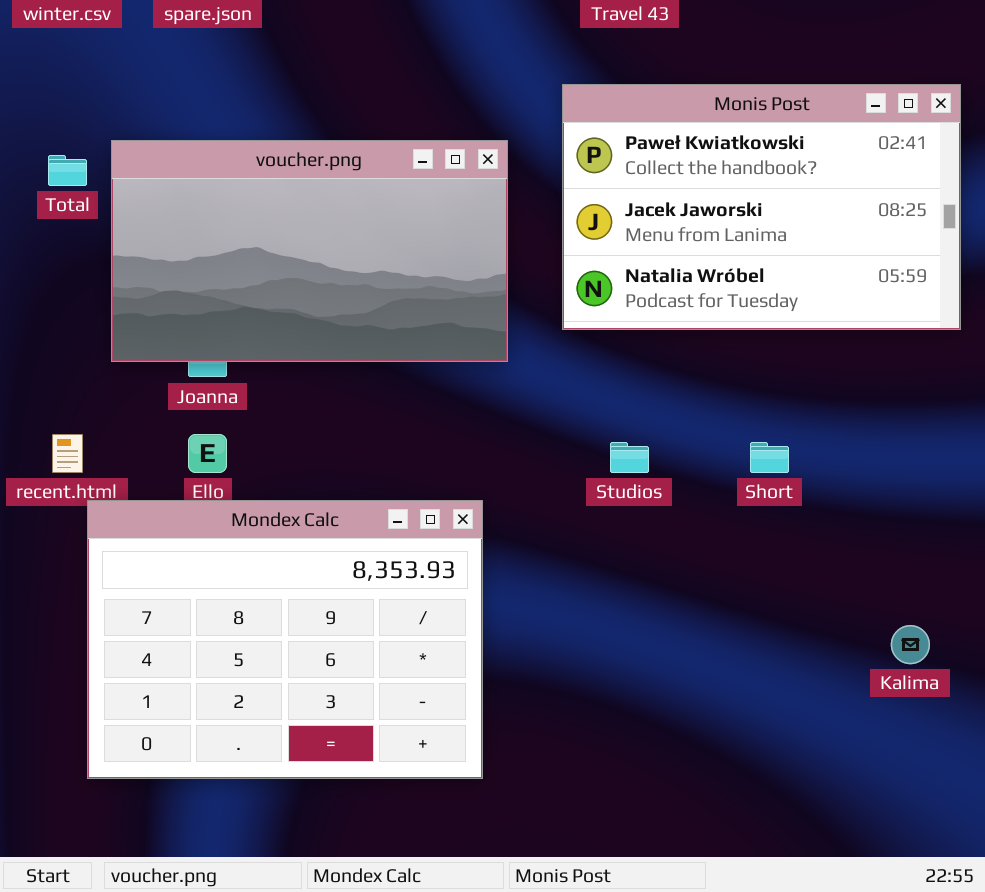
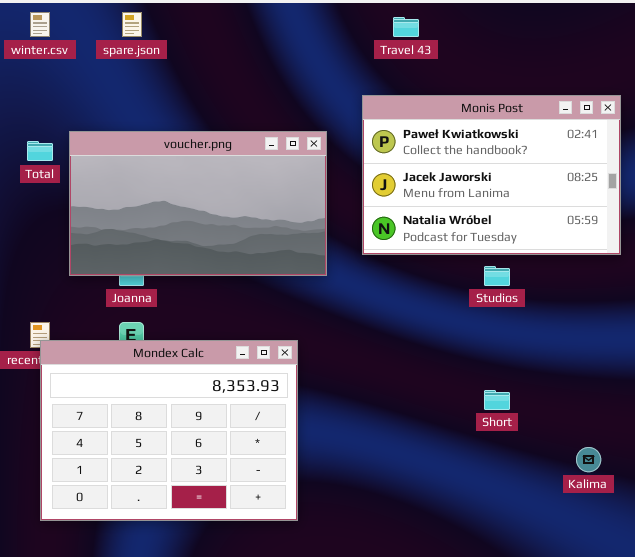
Studios: [610,442,649,473] -> [484,266,510,286], moved
Short: [750,442,789,473] -> [484,390,510,410], moved
Mondex Calc: [87,500,483,779] -> [40,340,298,521], moved

